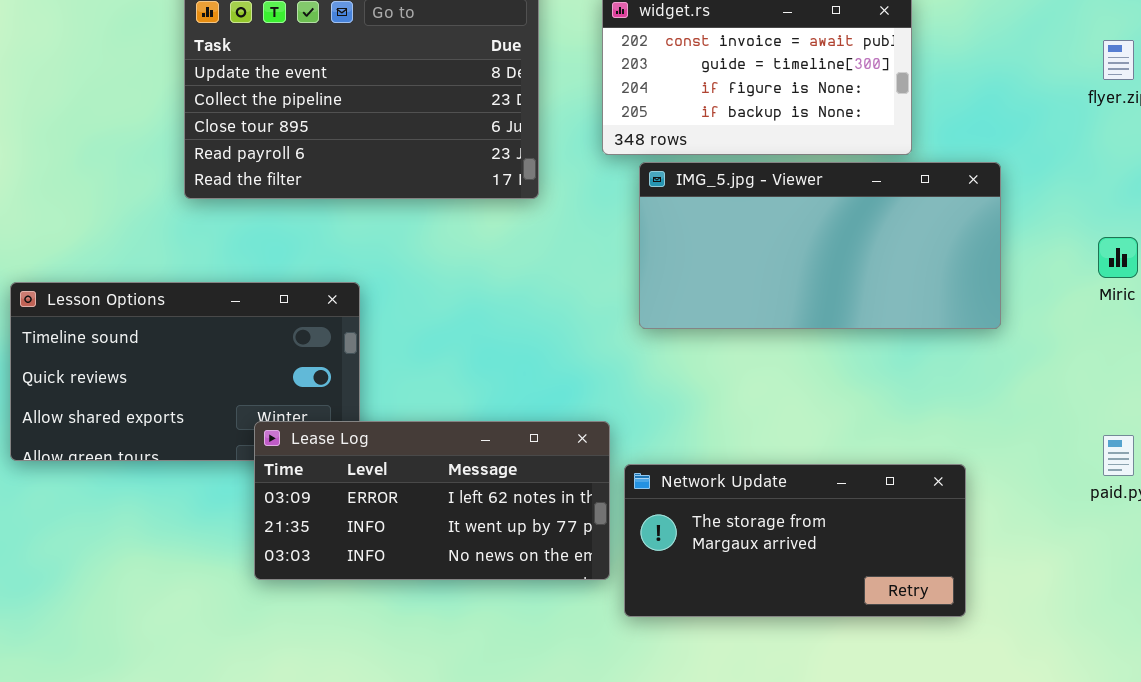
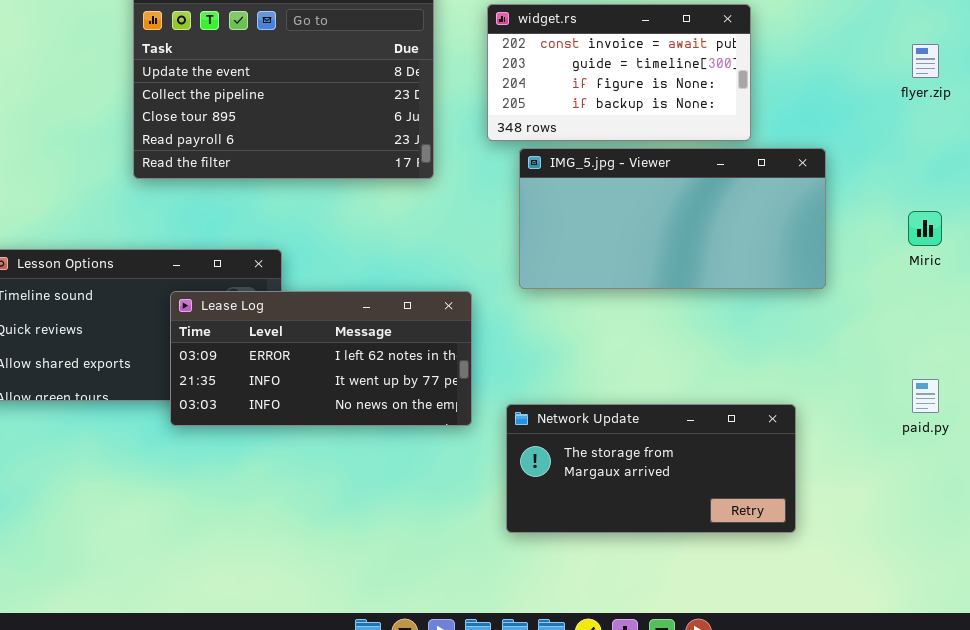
Lease Log: [254,421,610,580] -> [170,291,472,426], moved

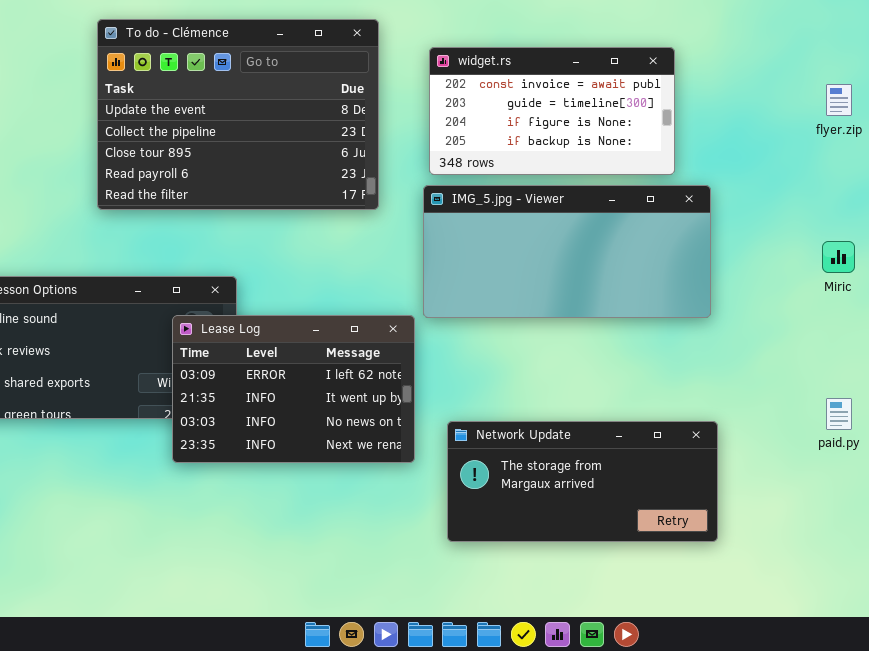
IMG_5.jpg - Viewer: [519,148,826,289] -> [423,185,711,318], moved
Lease Log: [170,291,472,426] -> [172,315,415,463], resized

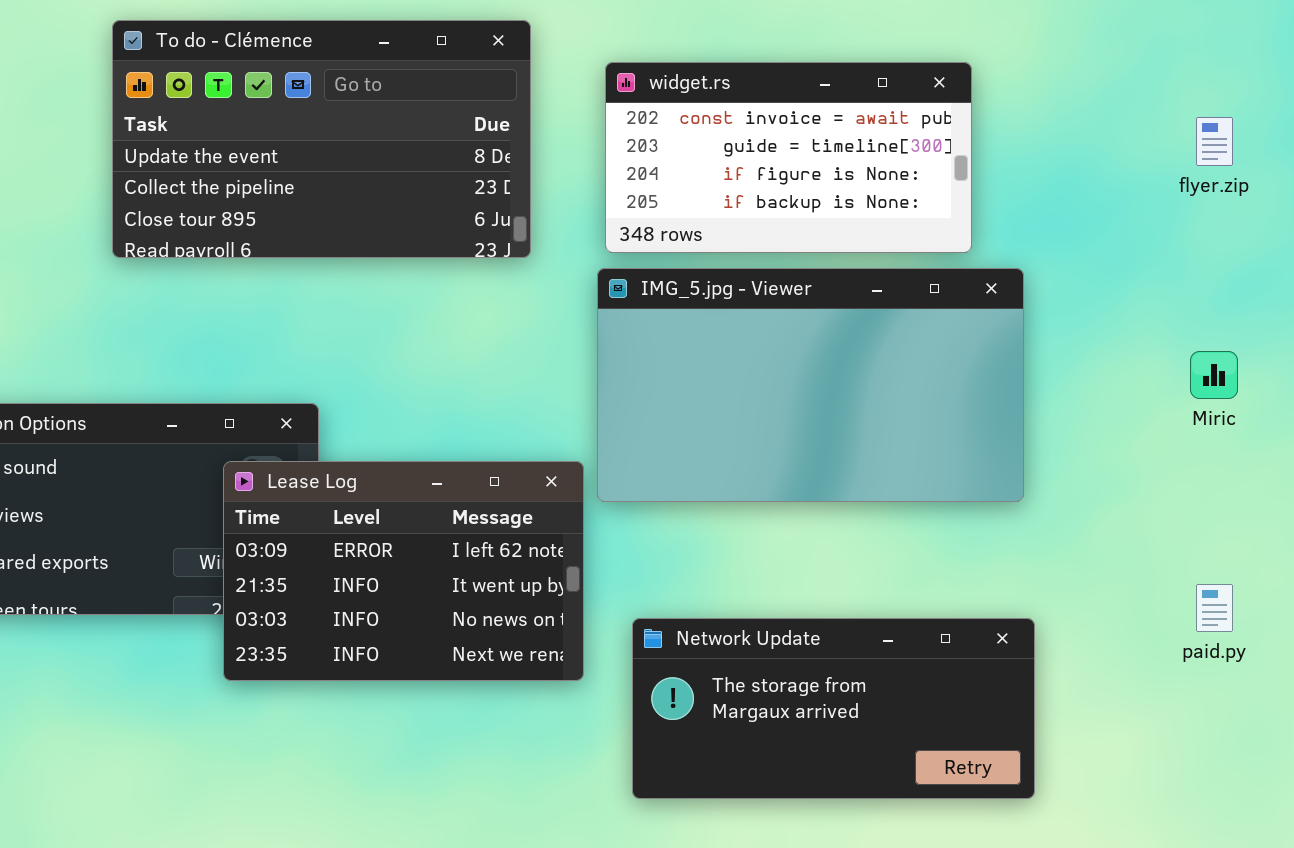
To do - Clémence: [97,19,379,210] -> [112,20,531,258], resized
IMG_5.jpg - Viewer: [423,185,711,318] -> [597,268,1024,502], resized

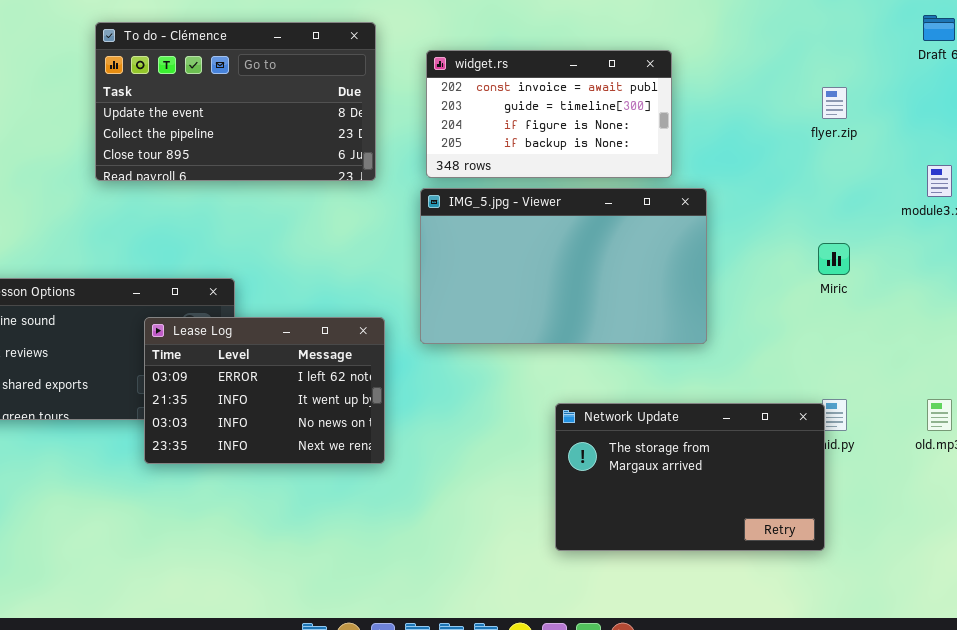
Lease Log: [223,461,584,681] -> [144,317,385,464], moved
Network Update: [632,618,1035,799] -> [555,403,825,551], moved, resized

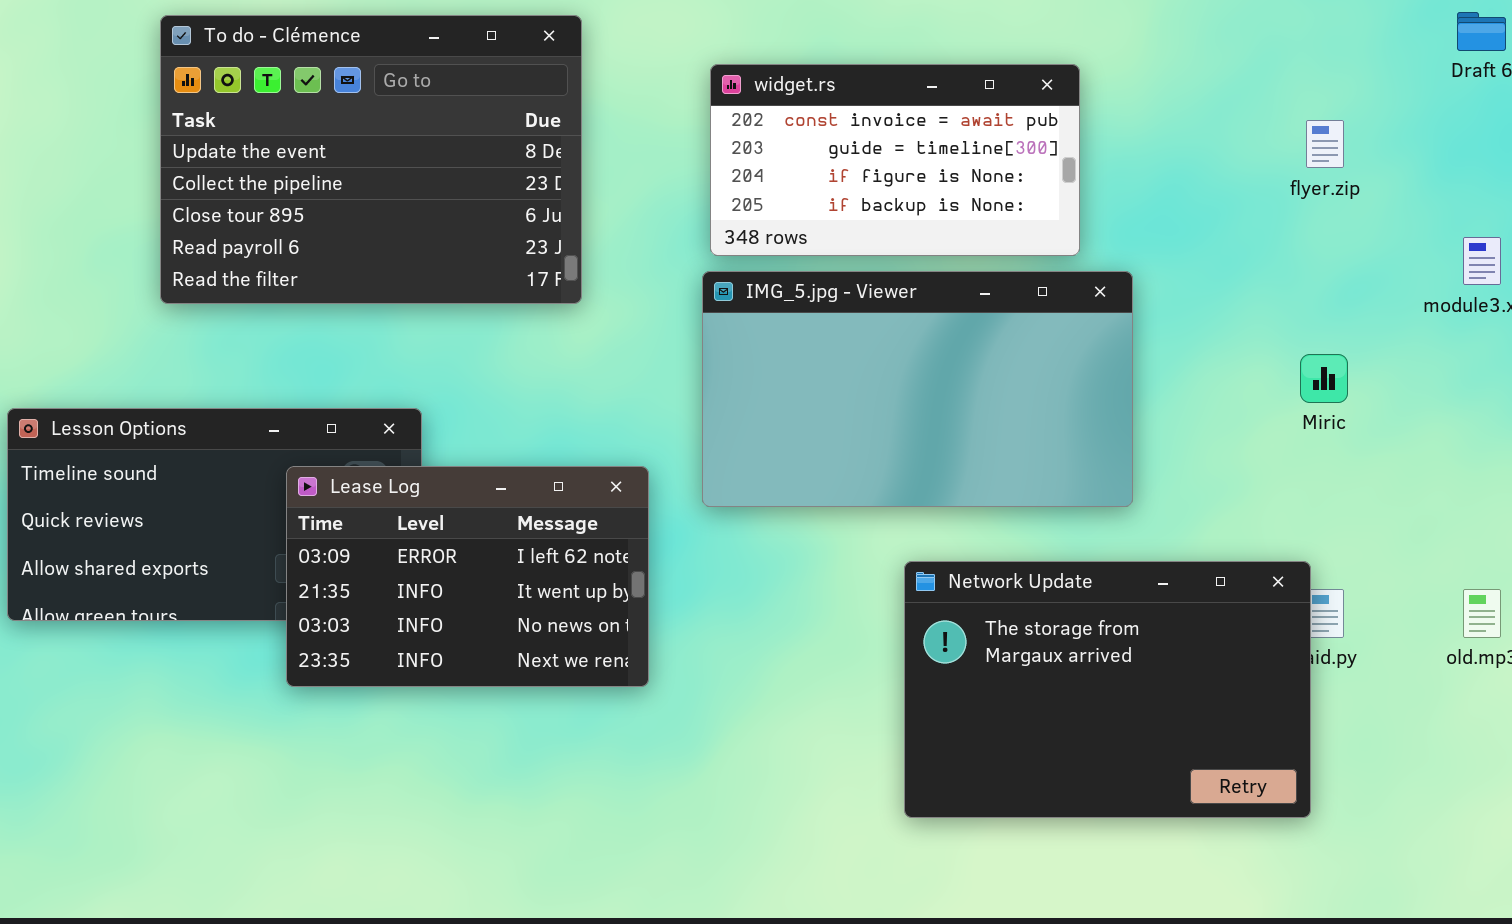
To do - Clémence: [95,22,376,181] -> [160,15,582,304], moved, resized
Network Update: [555,403,825,551] -> [904,561,1311,818], resized

